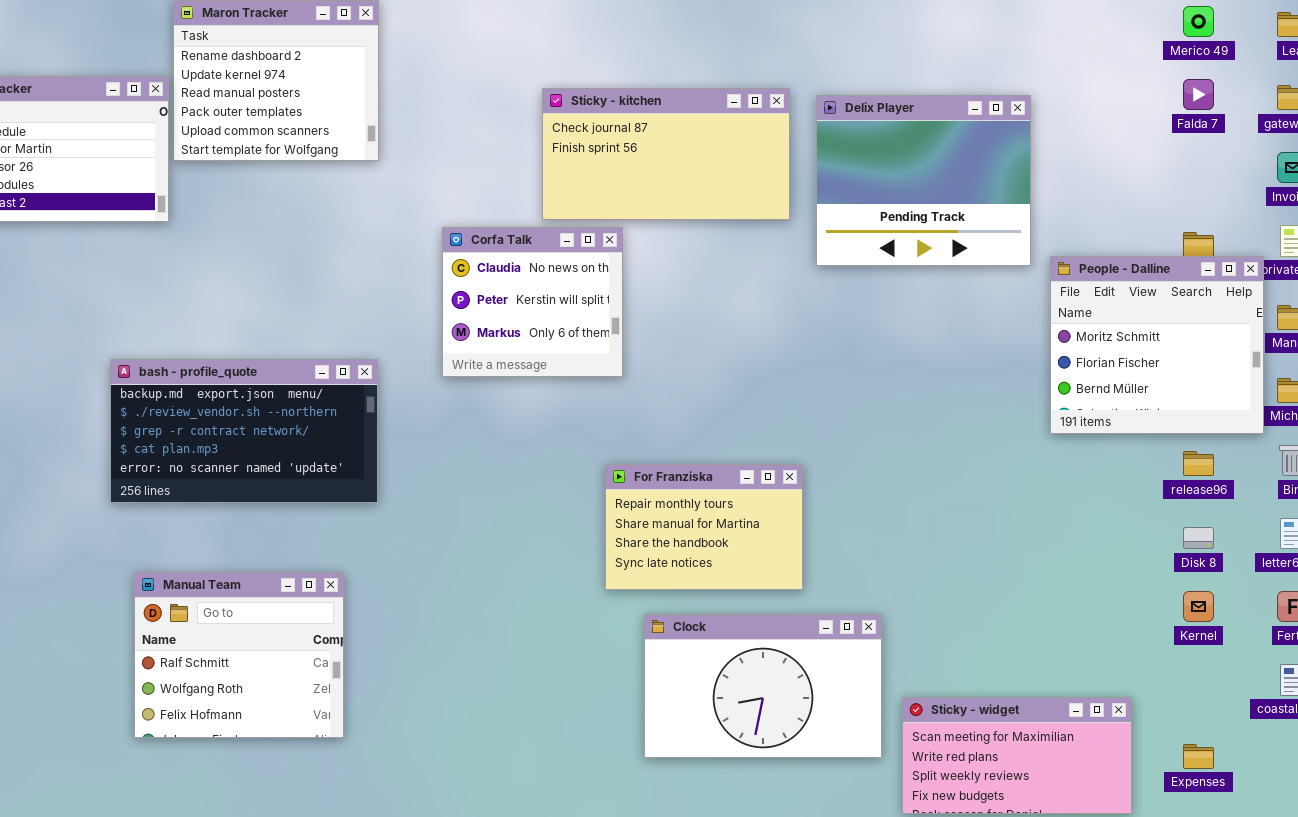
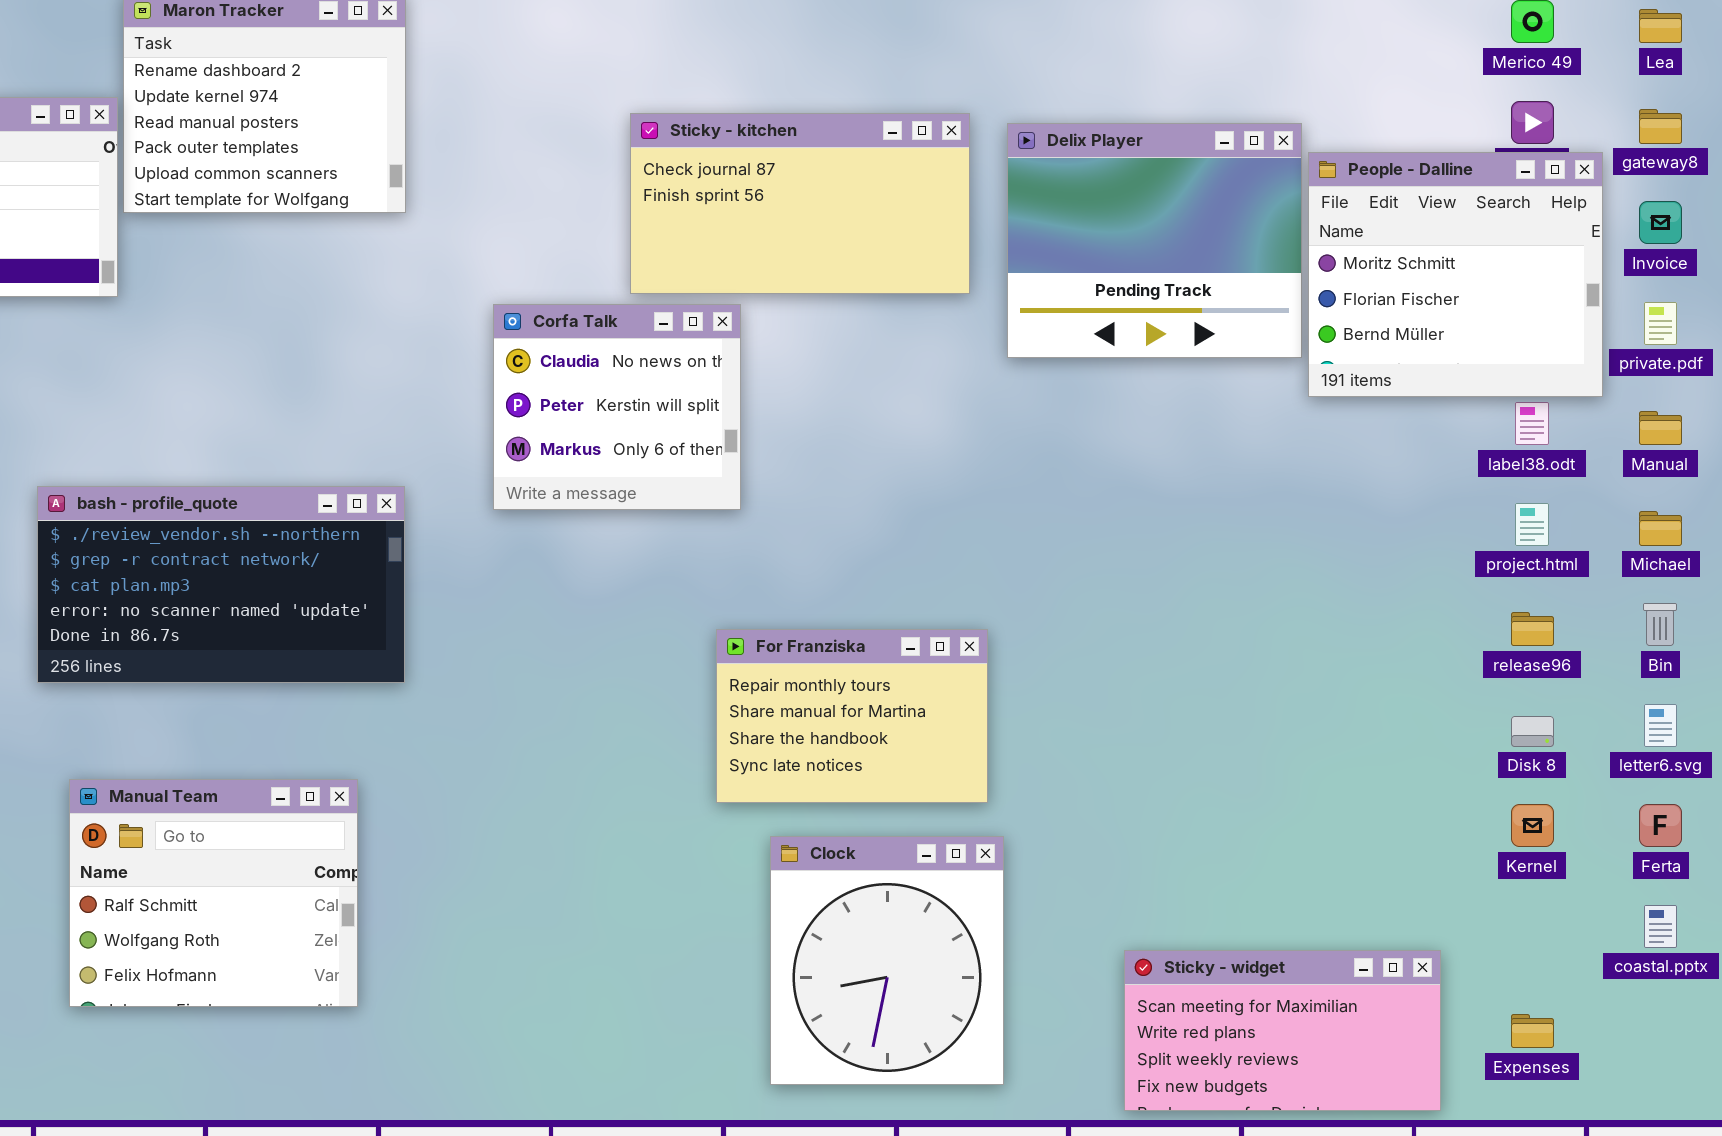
People - Dalline: [1050,256,1264,434] -> [1308,152,1603,397], moved
bash - profile_quote: [110,359,378,503] -> [37,486,405,683], scrolled down 1 row
Clock: [644,614,882,758] -> [770,836,1004,1085], resized

